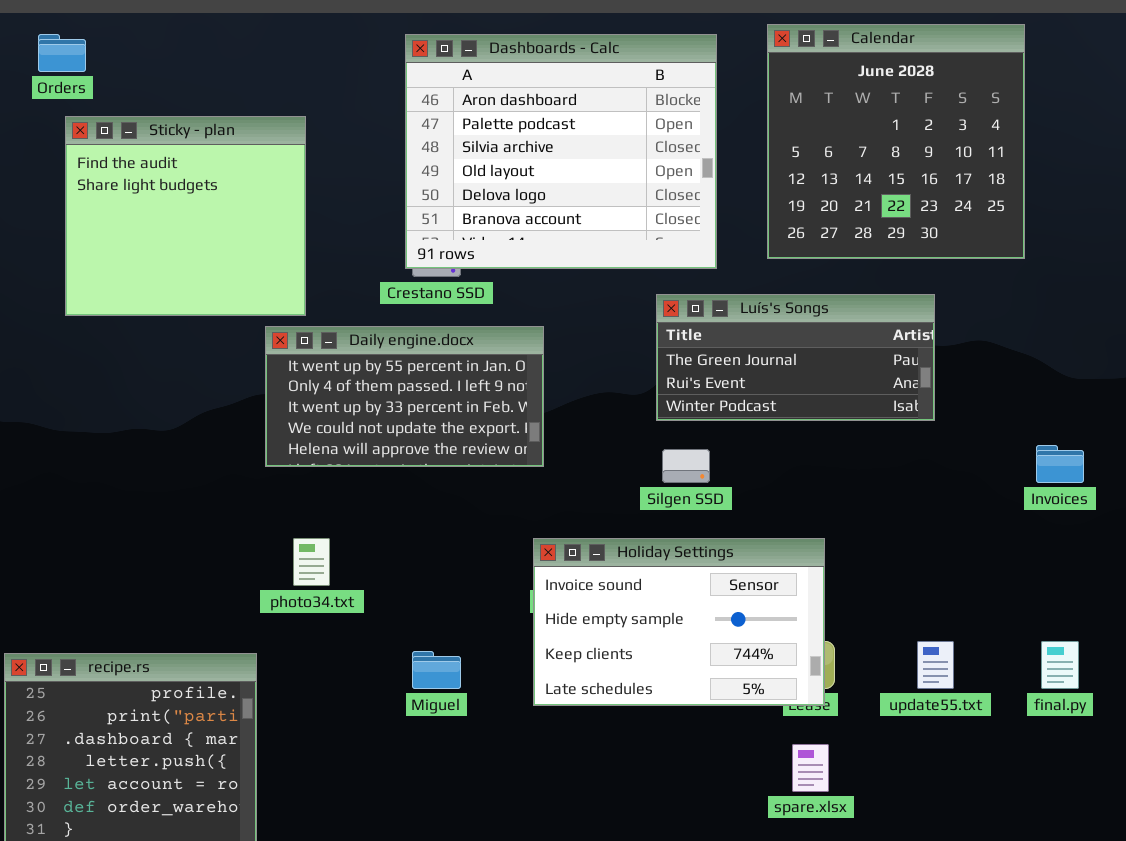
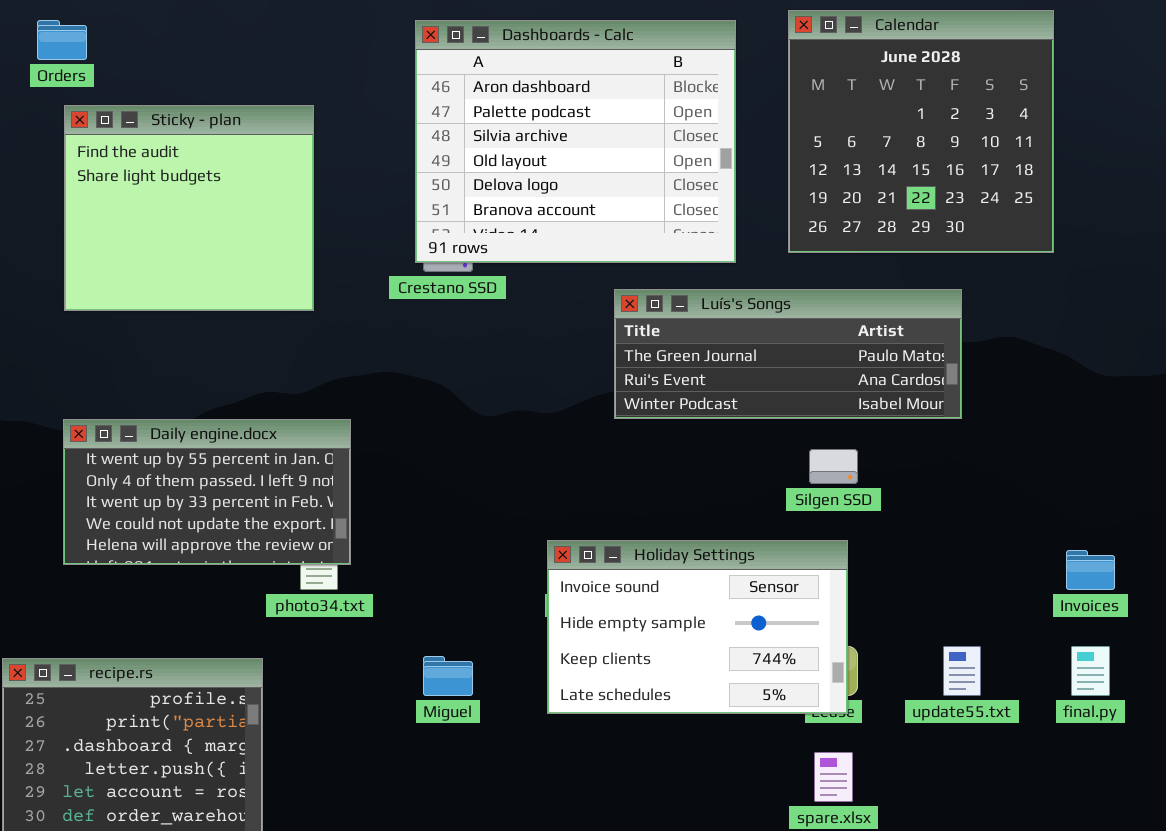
Luís's Songs: [656,294,935,421] -> [614,289,962,419], resized
Daily engine.docx: [265,326,544,467] -> [63,419,351,565], moved
Invoices: [1036,445,1084,483] -> [1066,550,1115,590], moved
Silgen SSD: [662,449,710,483] -> [809,449,858,484], moved

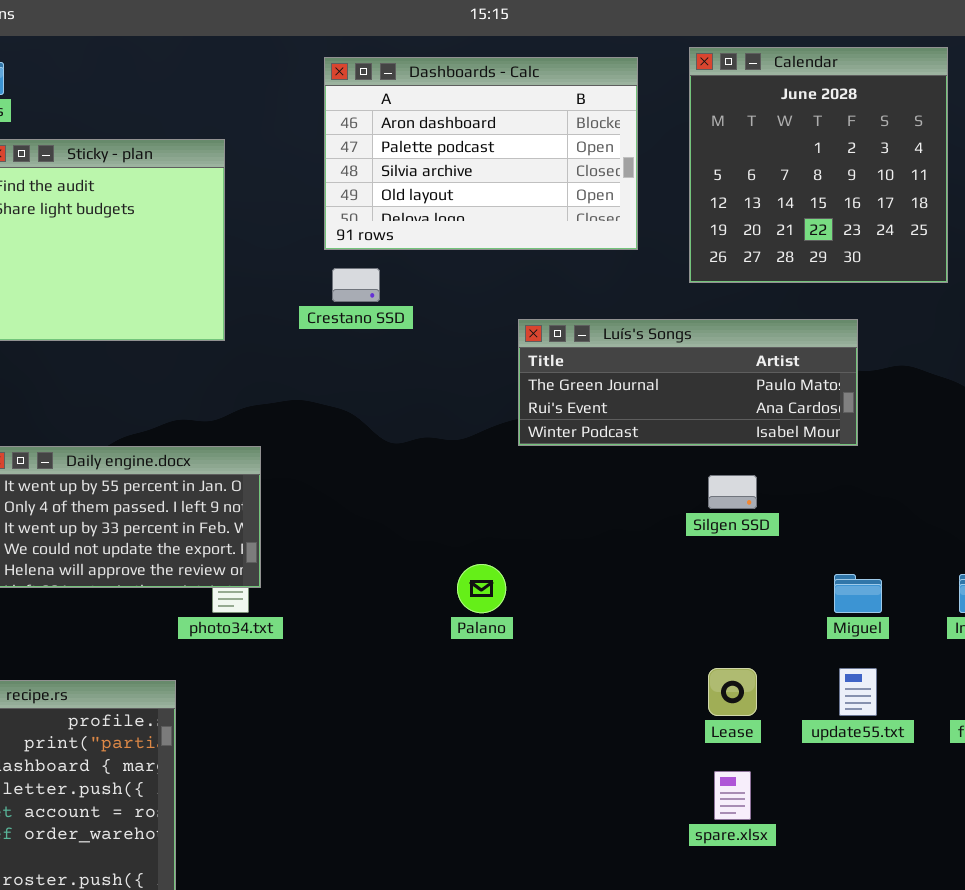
Dashboards - Calc: [415,20,736,263] -> [324,57,638,250], resized
Holiday Settings: [547,540,848,714] -> none, closed
Miguel: [423,656,473,696] -> [834,574,882,613], moved

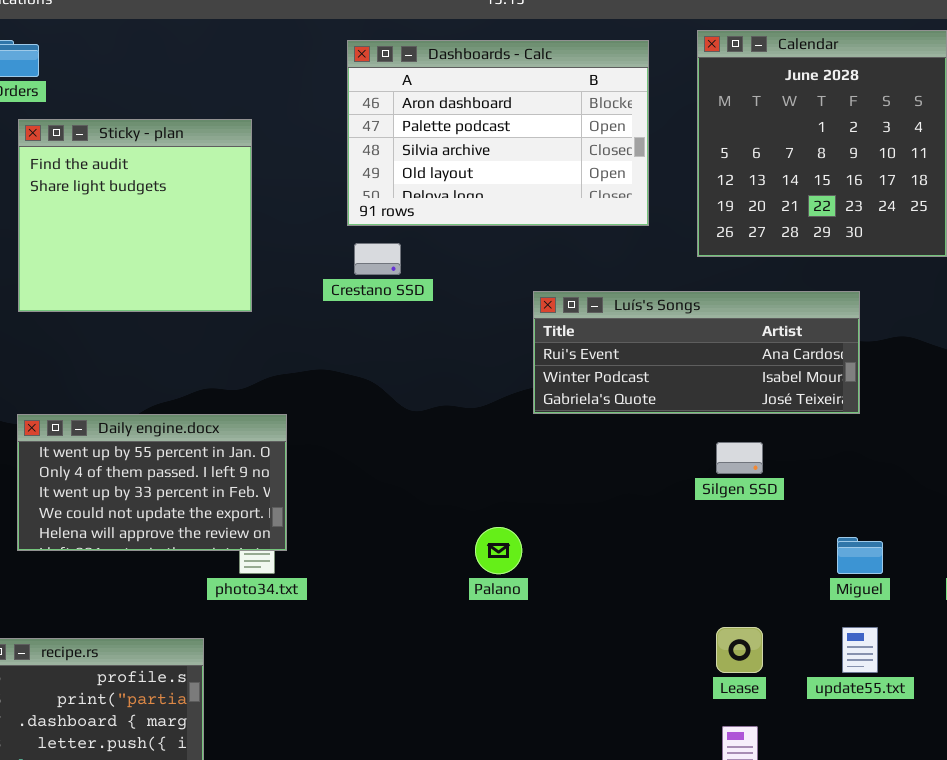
Luís's Songs: [518,319,858,446] -> [533,291,860,414], scrolled down 1 row

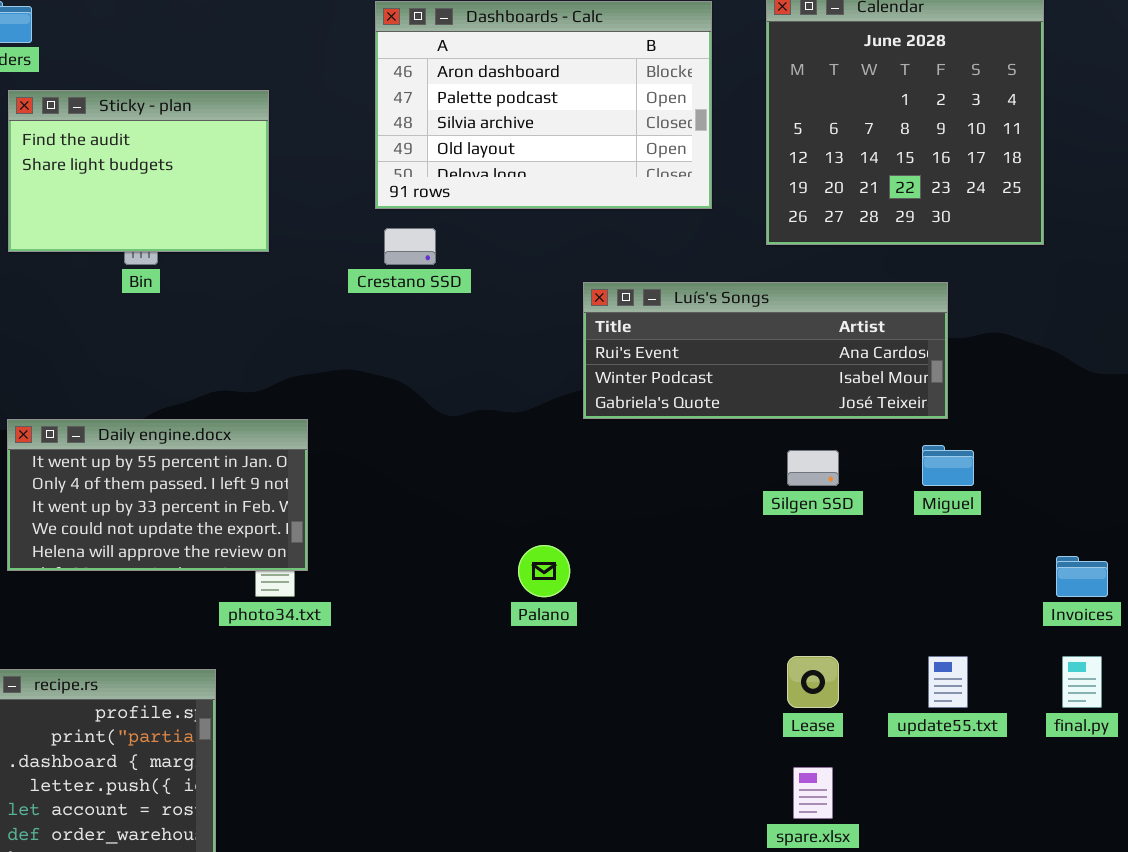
Sticky - plan: [18,119,252,312] -> [8,90,269,252], resized
Miguel: [837,537,883,574] -> [922,445,974,486], moved

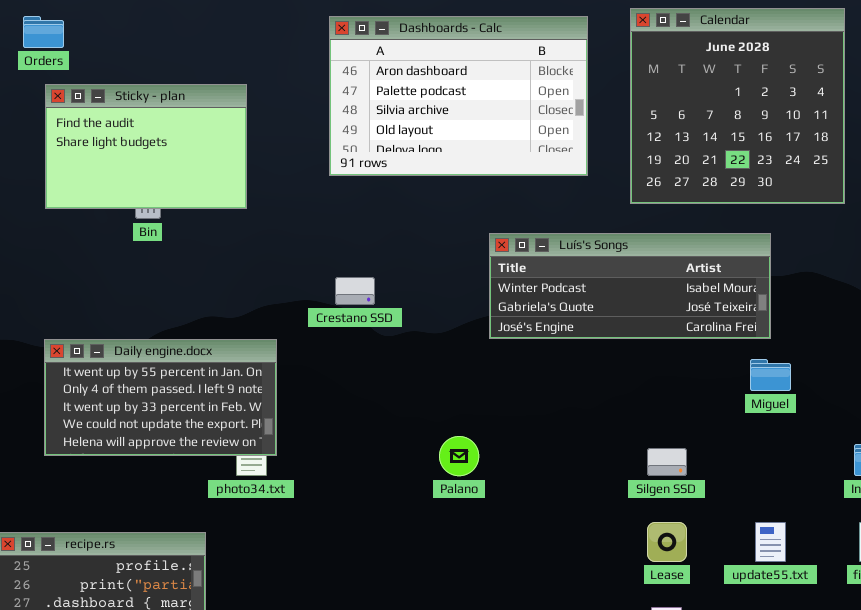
Crestano SSD: [384,228,436,265] -> [335,277,375,305], moved
Luís's Songs: [583,282,948,419] -> [489,233,771,339], scrolled down 1 row
Silgen SSD: [787,450,839,486] -> [647,448,687,476], moved

